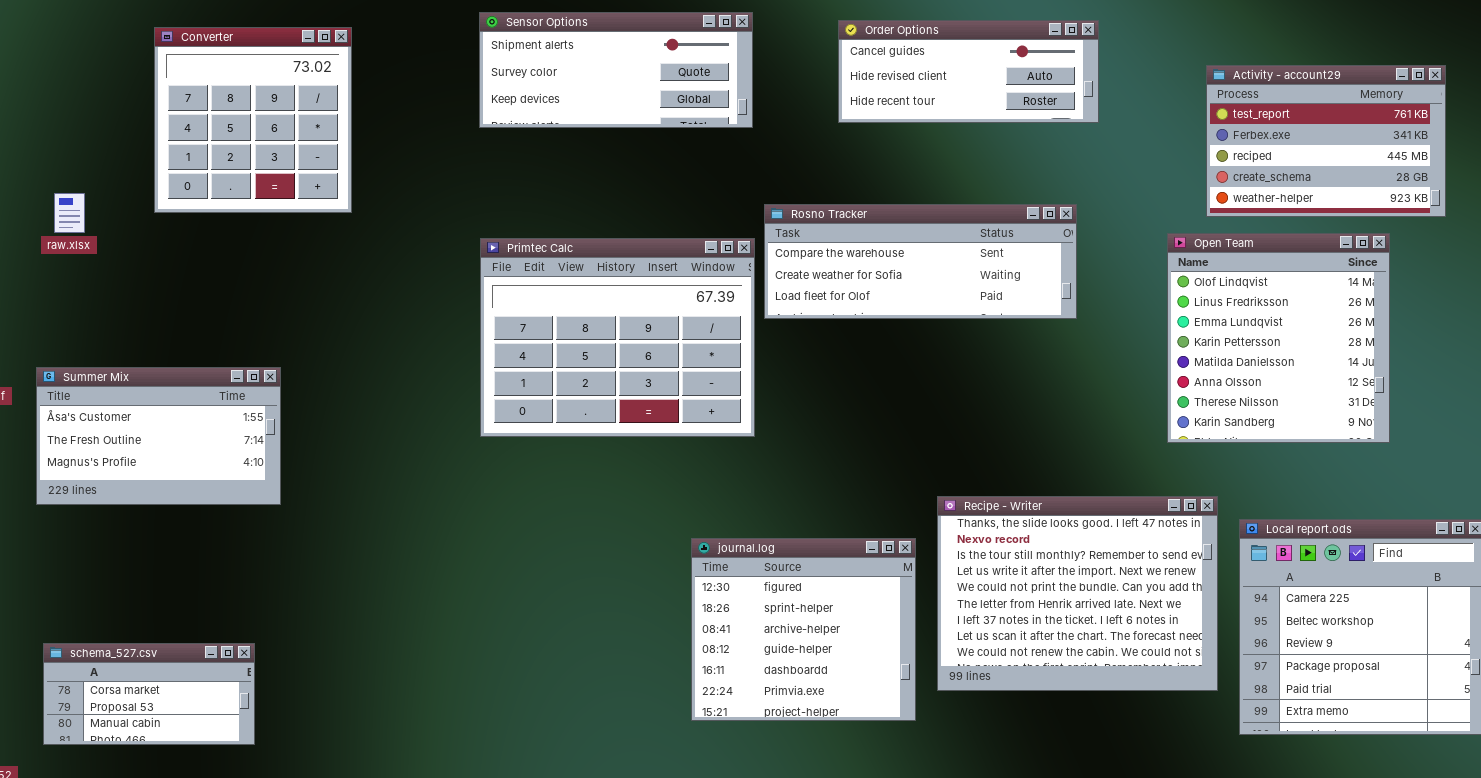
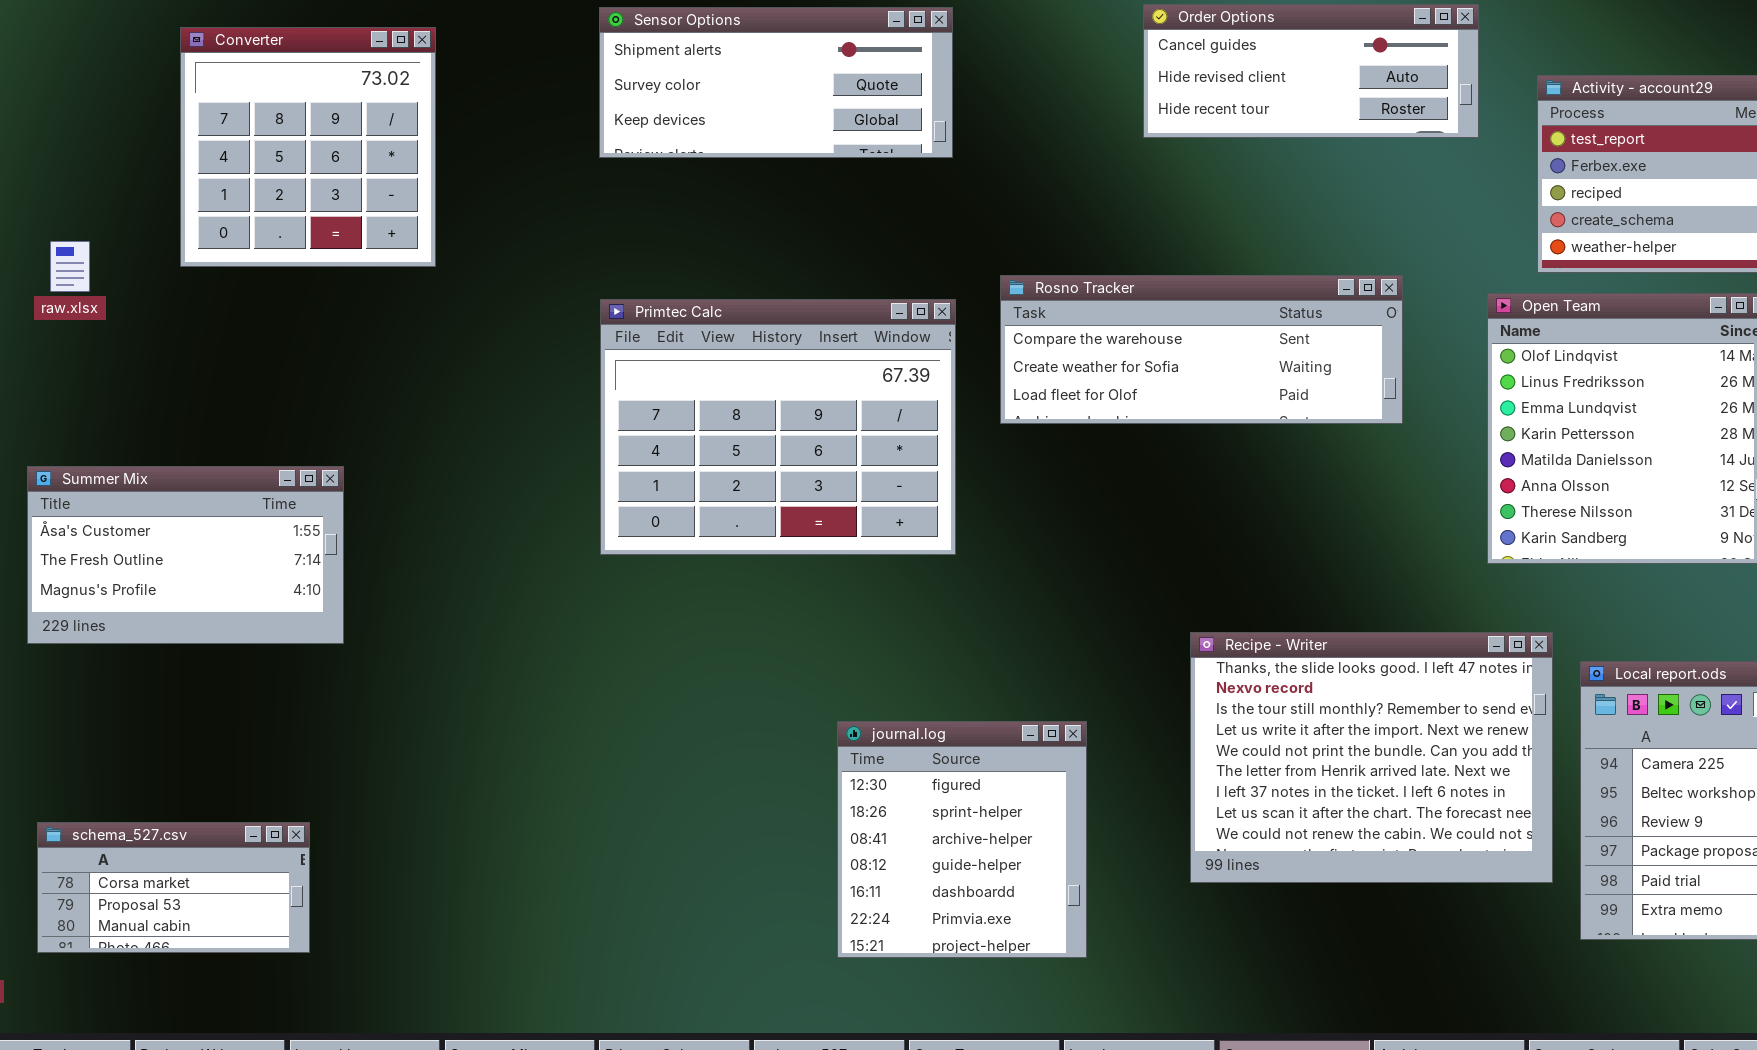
Order Options: [838,20,1099,123] -> [1143,4,1479,138], moved
Rosno Tracker: [764,204,1077,319] -> [1000,275,1403,424], moved
journal.log: [691,538,916,721] -> [837,721,1087,958], moved, resized

